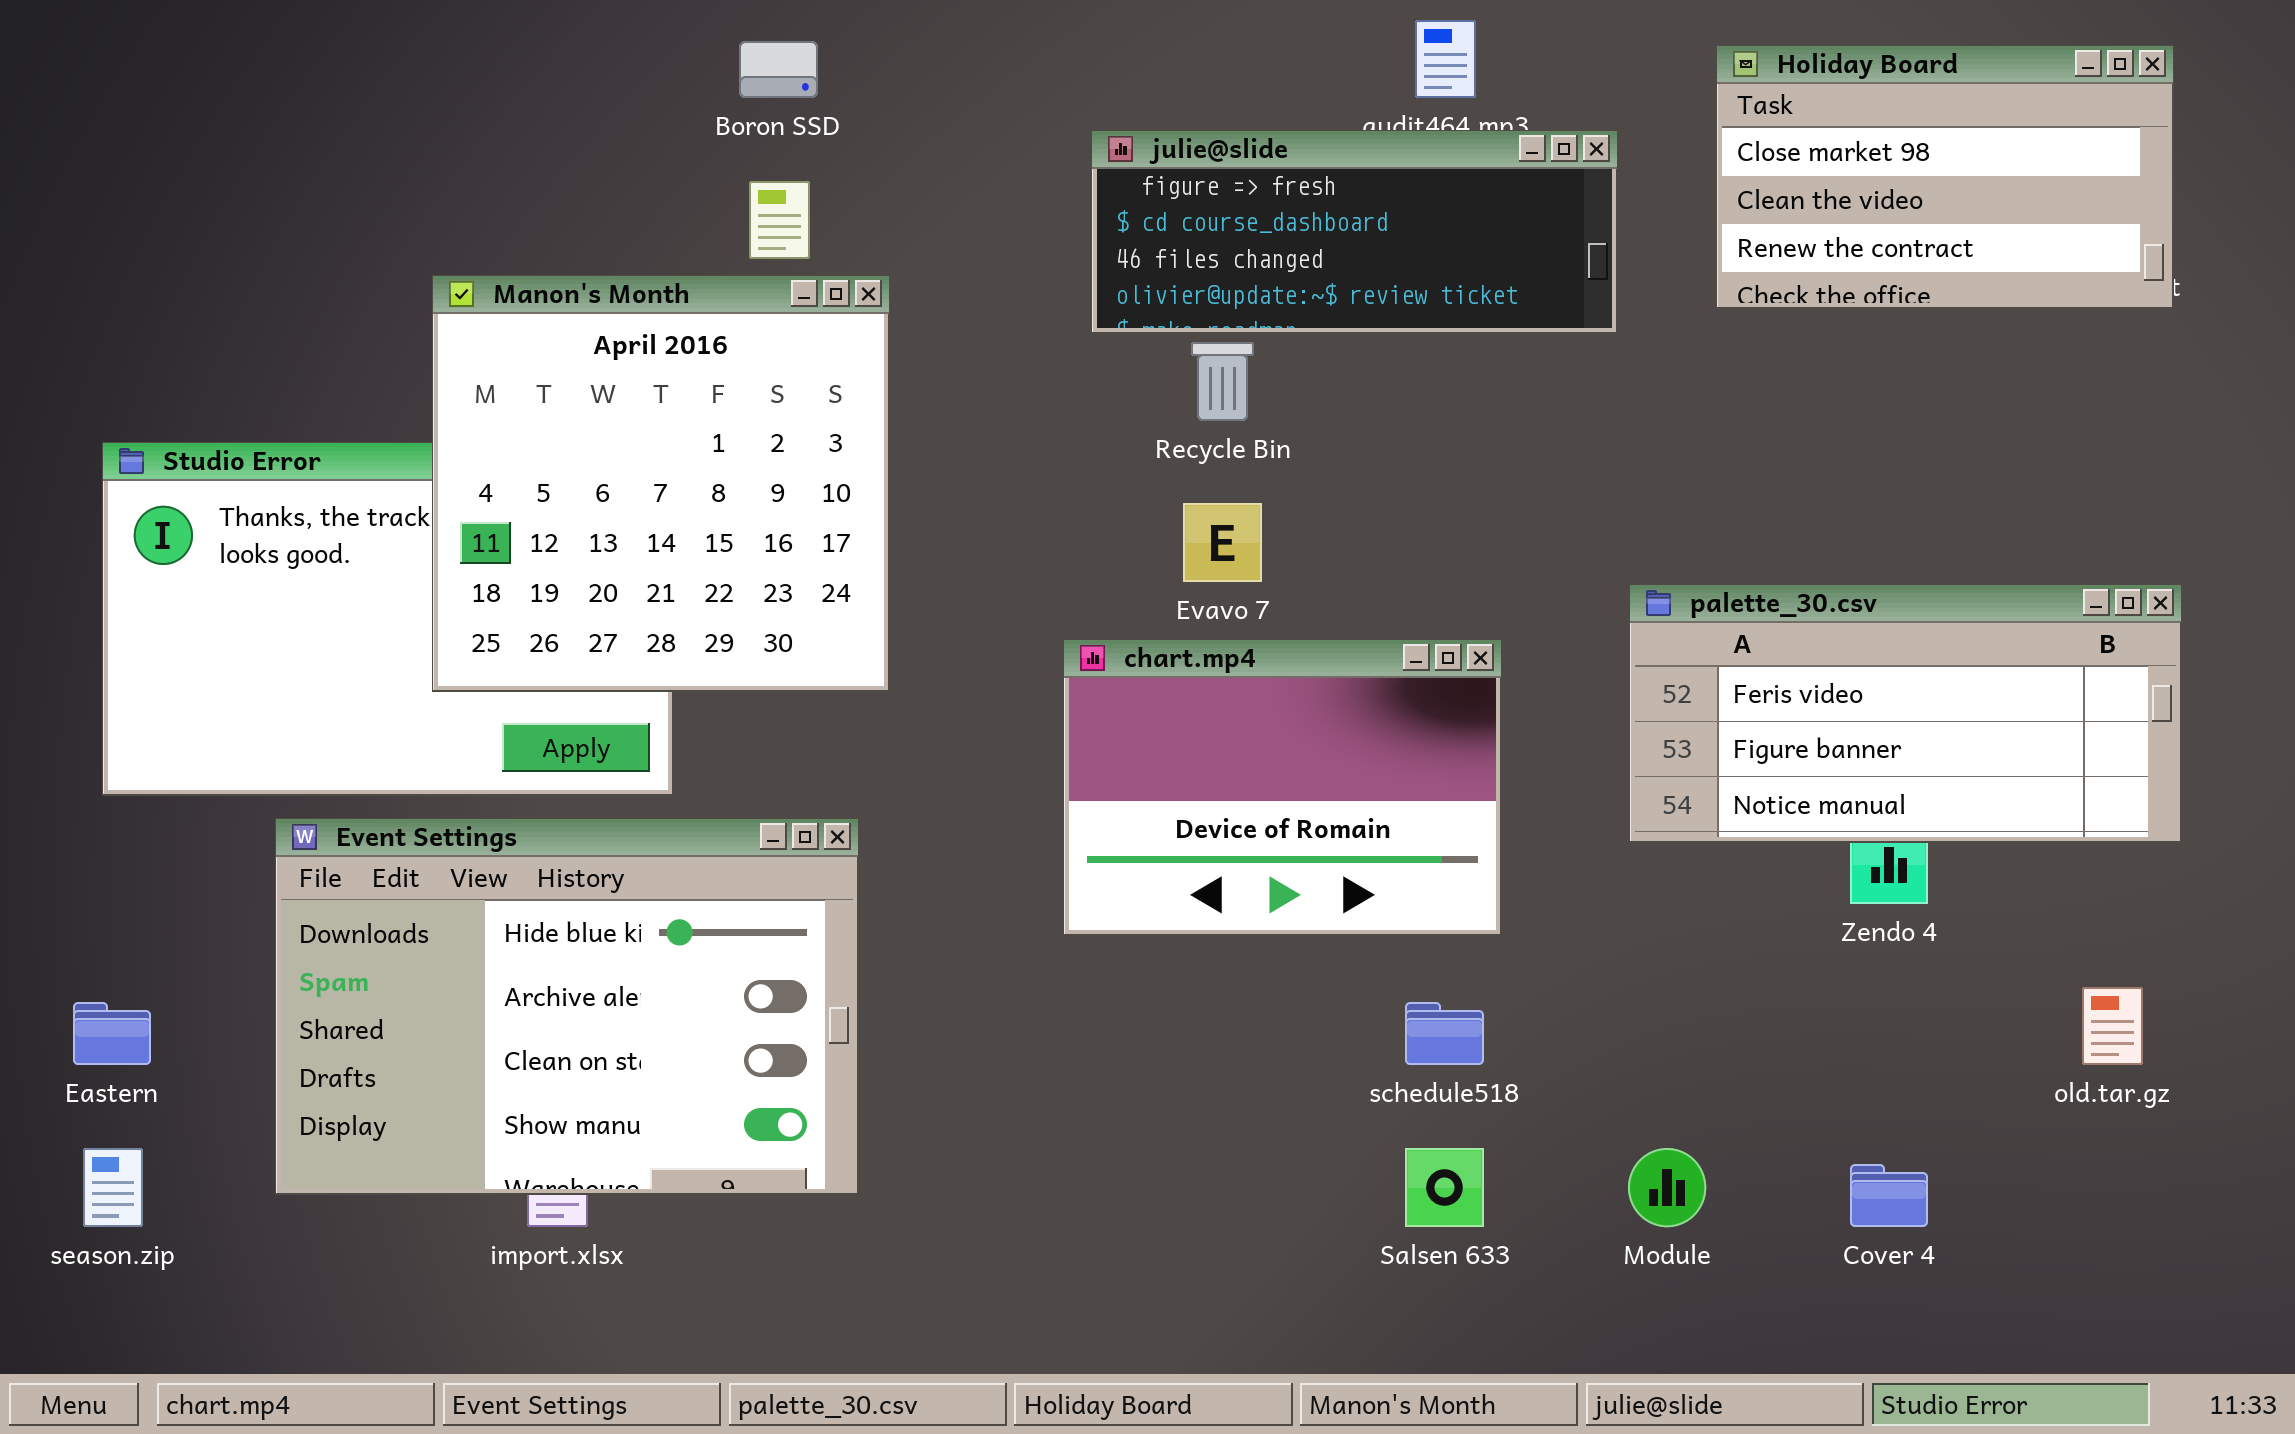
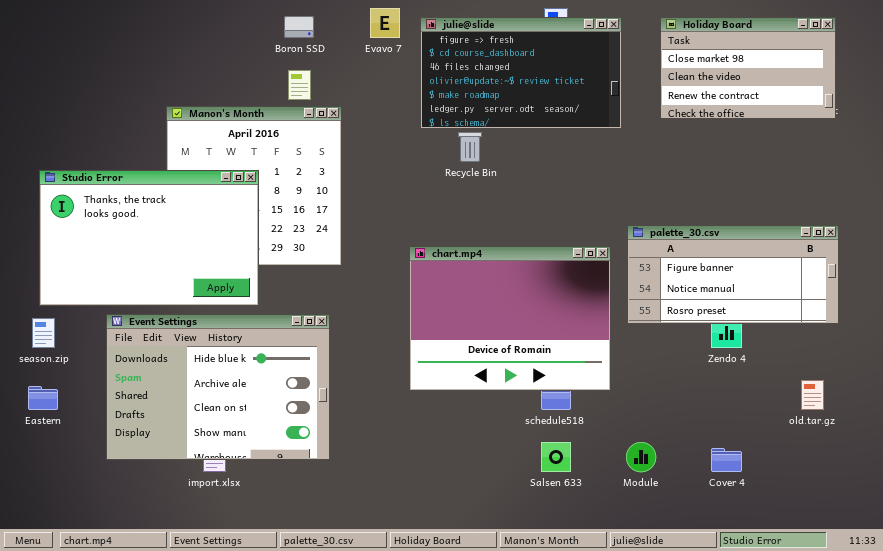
julie@slide: [1091,130,1618,334] -> [420,17,622,129], resized
Studio Error: [102,442,674,796] -> [39,170,259,306], raised
Evavo 7: [1183,503,1262,582] -> [370,8,400,38], moved
palette_30.csv: [1629,584,2182,843] -> [627,225,839,324], scrolled down 1 row
chart.mp4: [1063,639,1502,936] -> [409,246,611,391], resized
season.zip: [83,1148,143,1227] -> [32,318,55,348], moved

